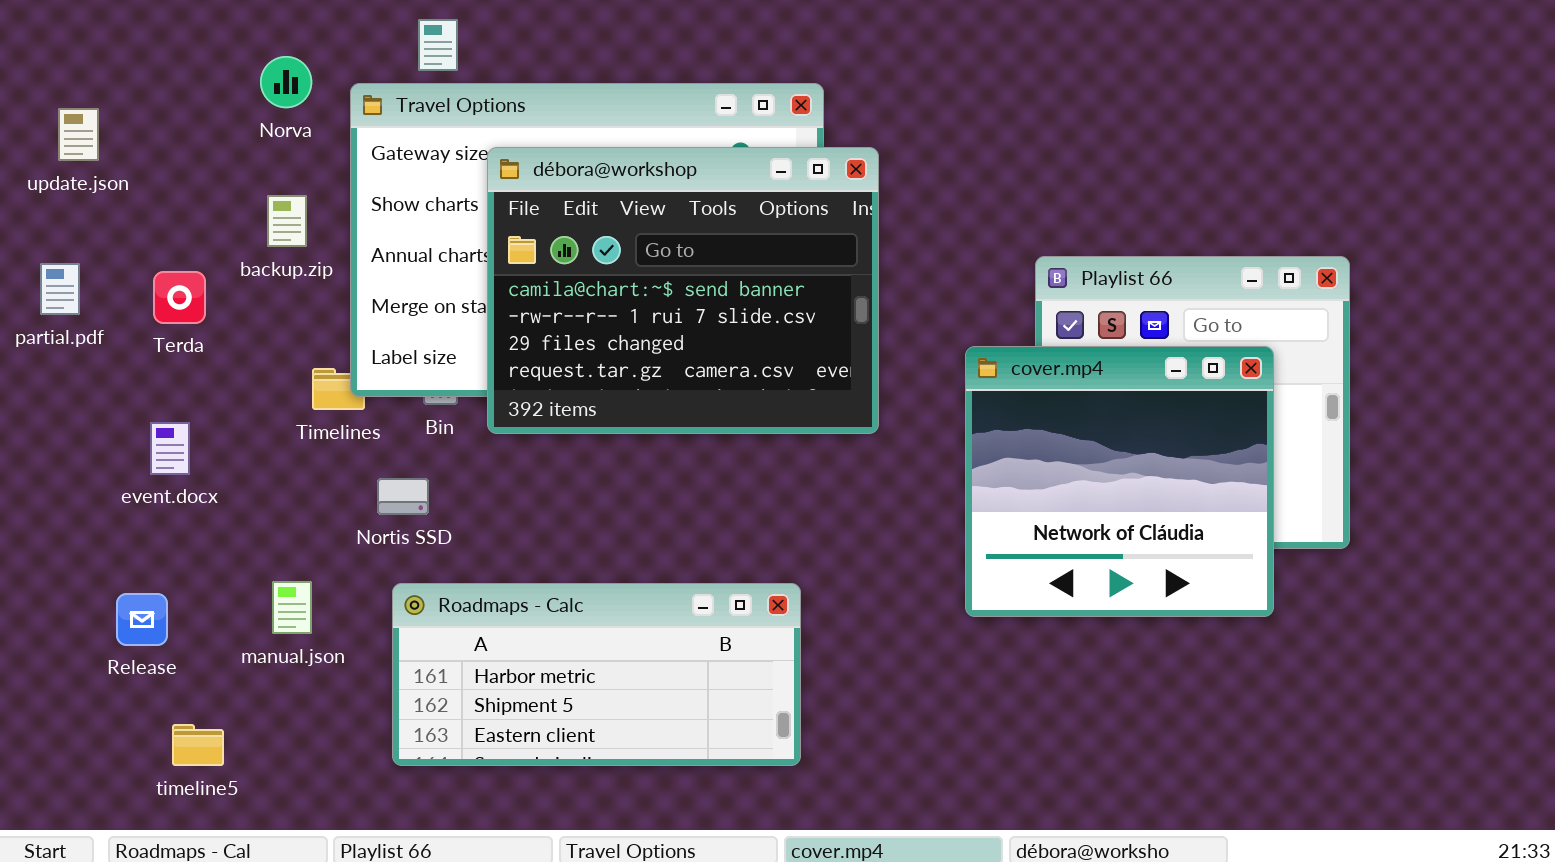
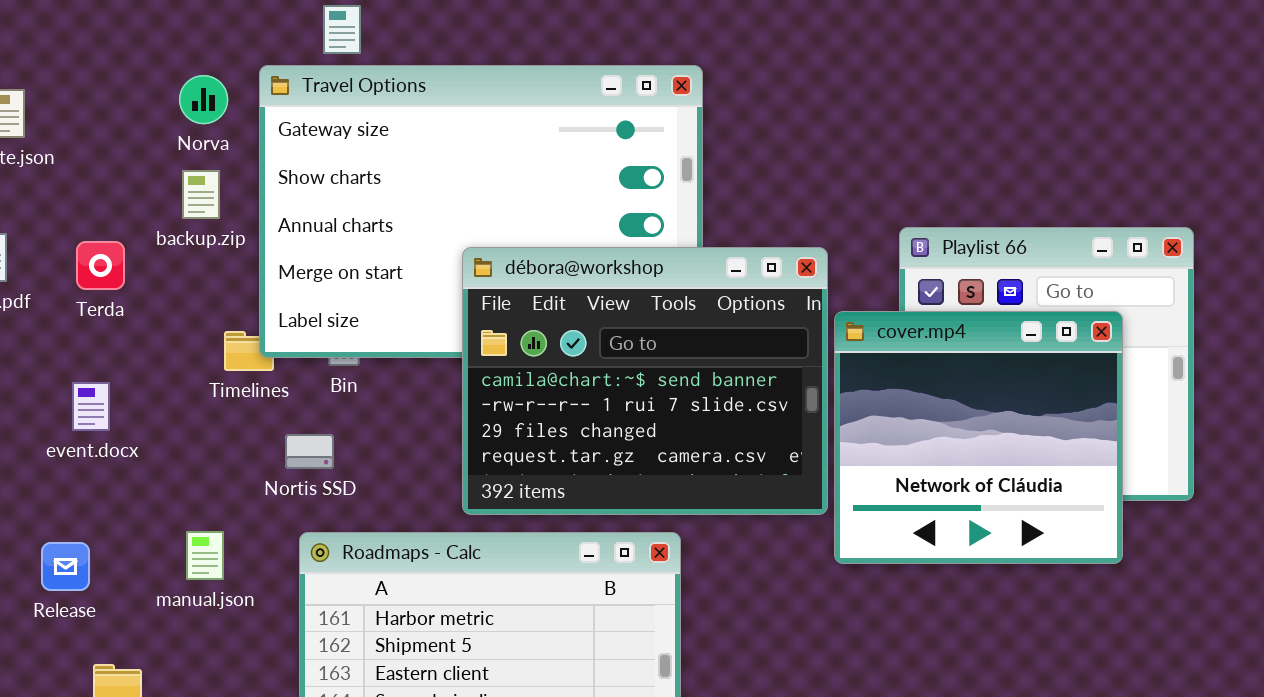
Norva: [260,56,312,108] -> [179,75,228,124], moved
débora@workshop: [487,147,879,434] -> [462,247,828,515], moved

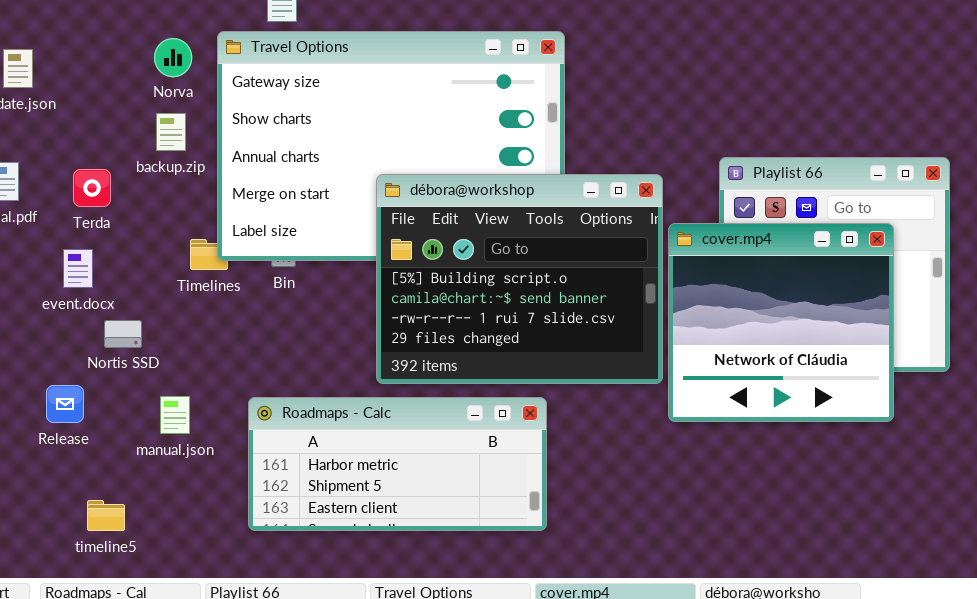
débora@workshop: [462,247,828,515] -> [376,174,663,384], scrolled up 1 row
event.docx: [72,382,110,431] -> [63,249,93,288], moved
Nortis SSD: [285,434,334,469] -> [104,320,142,348], moved
Release: [41,542,90,591] -> [46,385,84,423], moved

